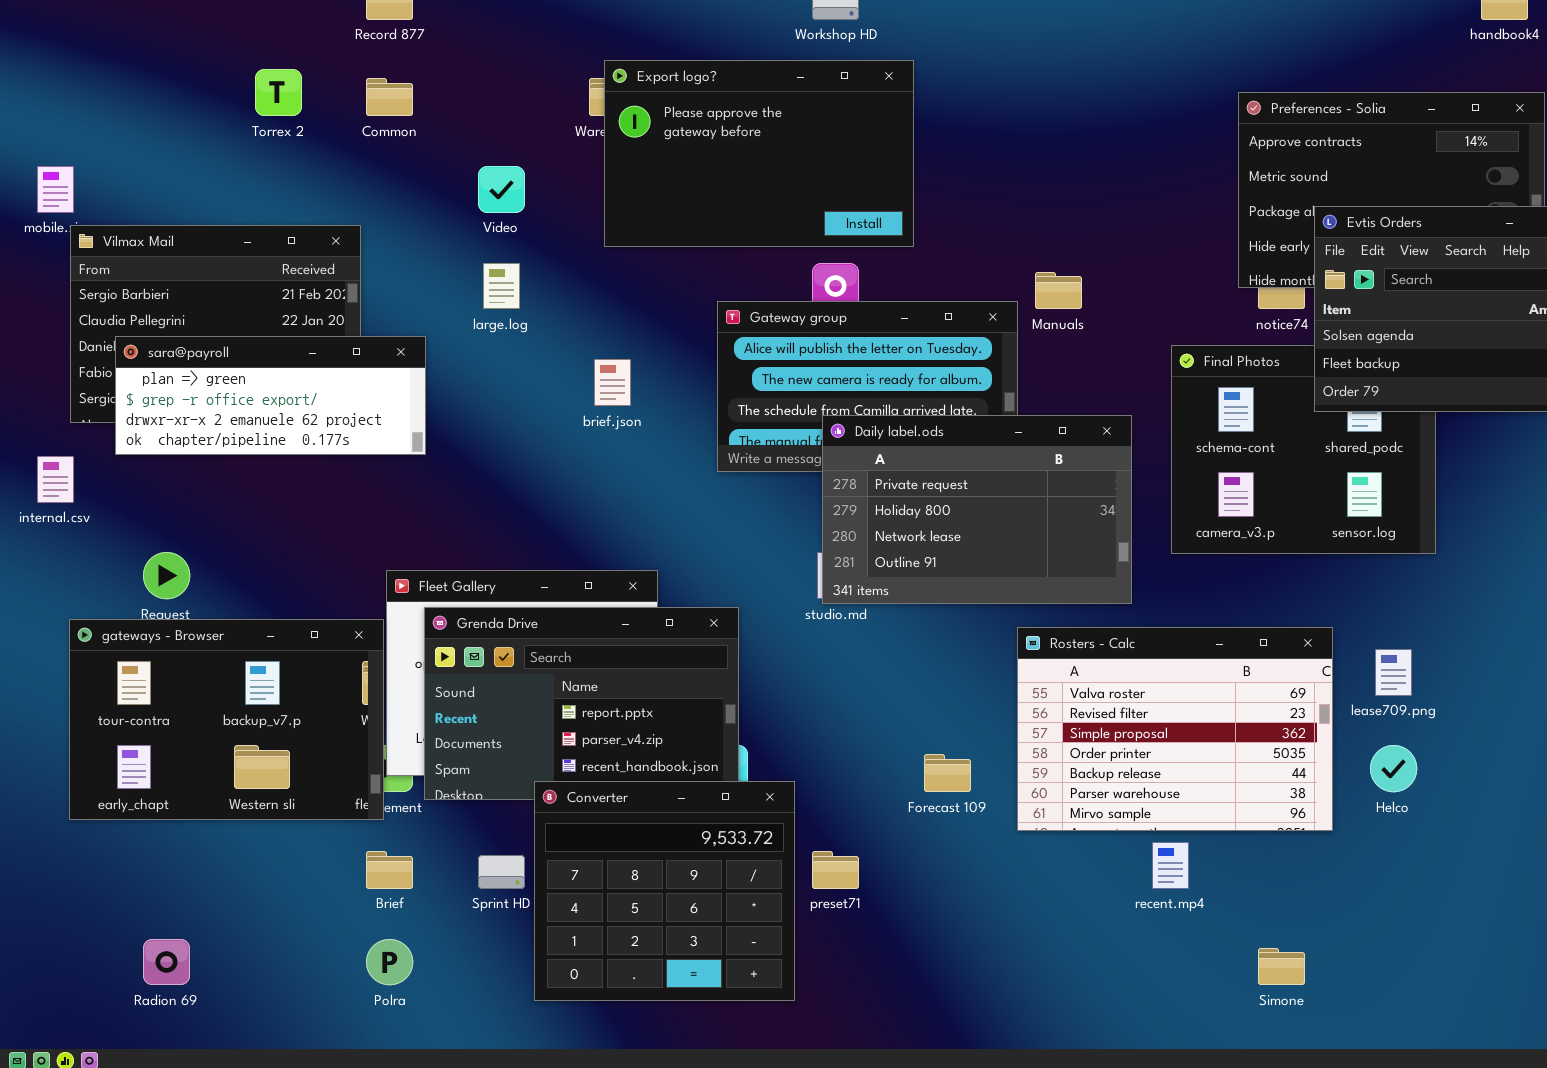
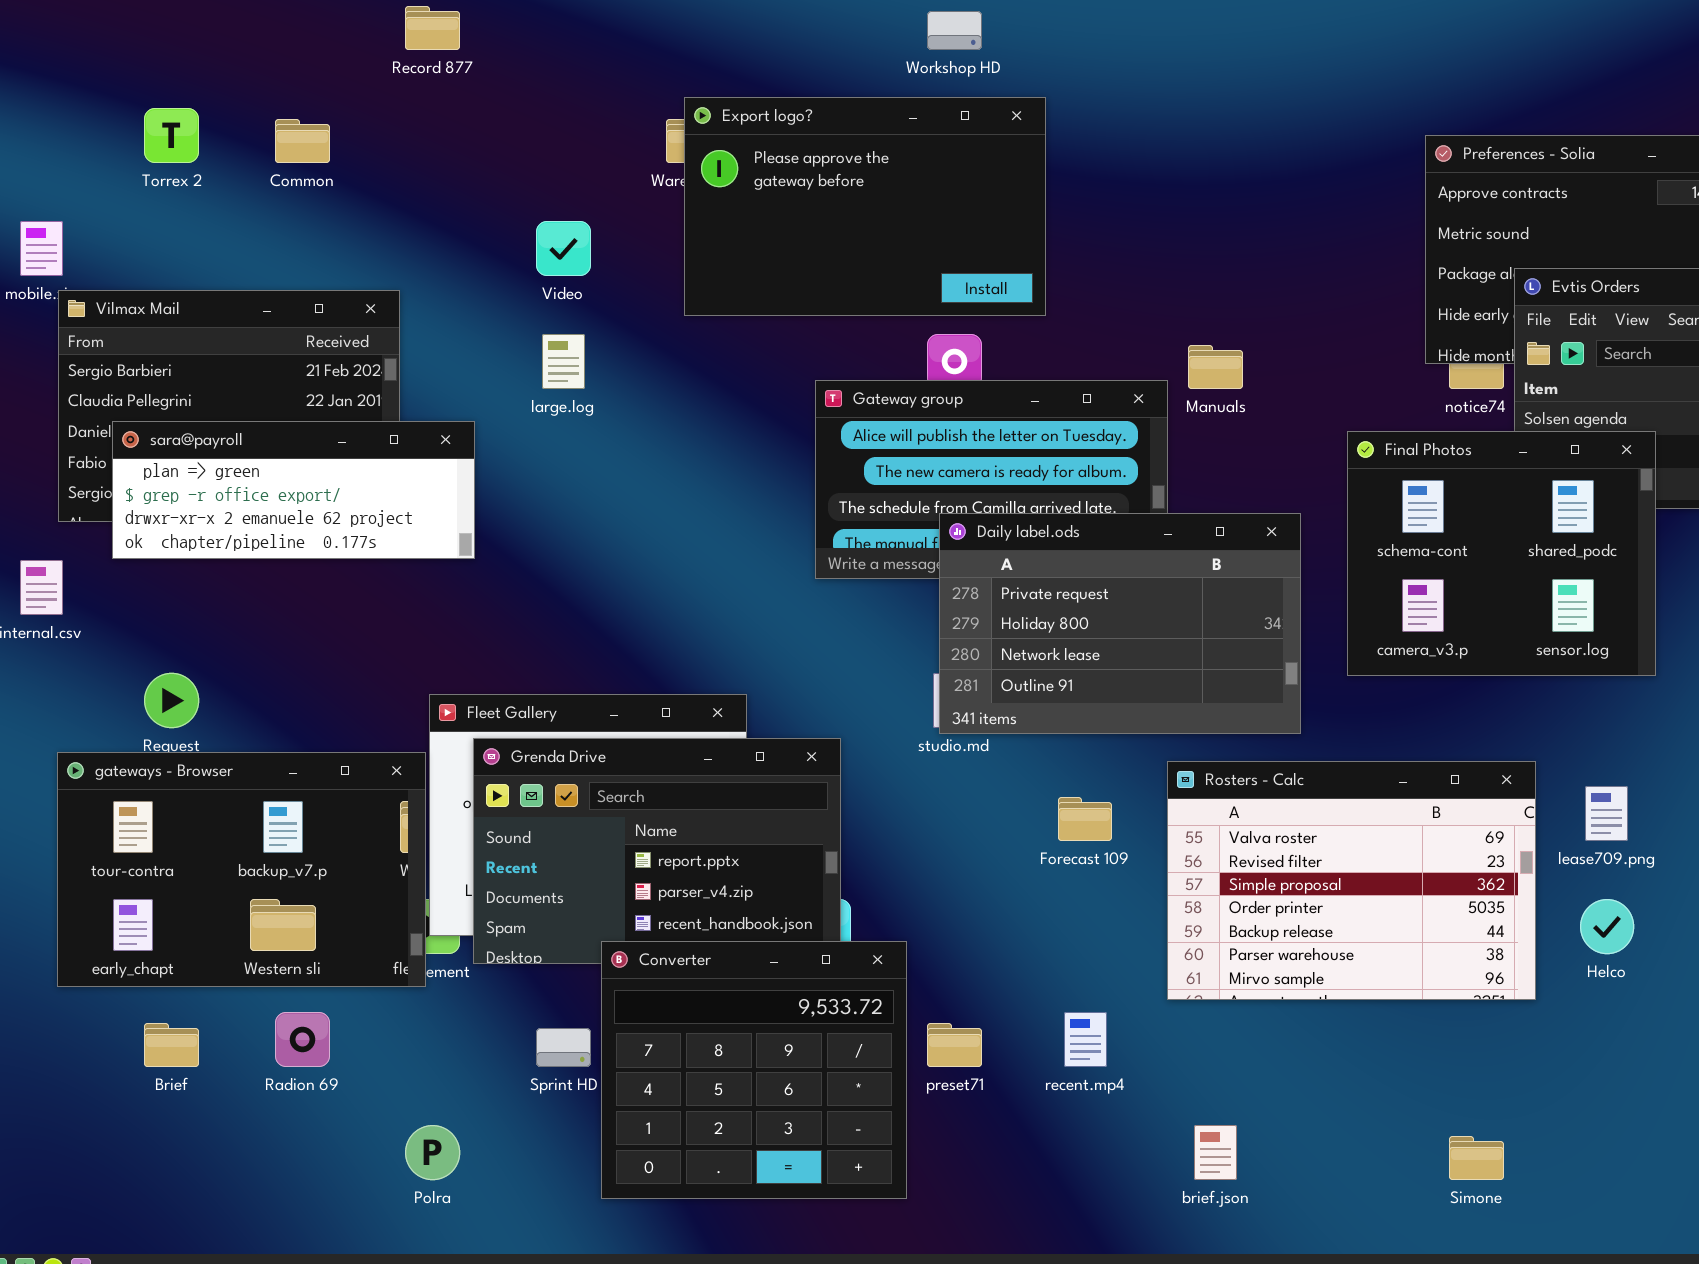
Torrex 2: [255,69,302,116] -> [144,108,199,163], moved
Common: [366,78,413,116] -> [275,119,330,163], moved
Final Photos: [1171,345,1436,554] -> [1347,431,1656,676], raised
brief.json: [594,359,631,406] -> [1194,1125,1237,1180], moved
Forecast 109: [924,754,971,792] -> [1058,797,1112,841], moved
recent.mp4: [1152,842,1189,889] -> [1064,1012,1107,1067], moved
Brief: [366,851,413,889] -> [144,1023,199,1067], moved
Radion 69: [143,939,190,985] -> [275,1012,330,1067], moved

